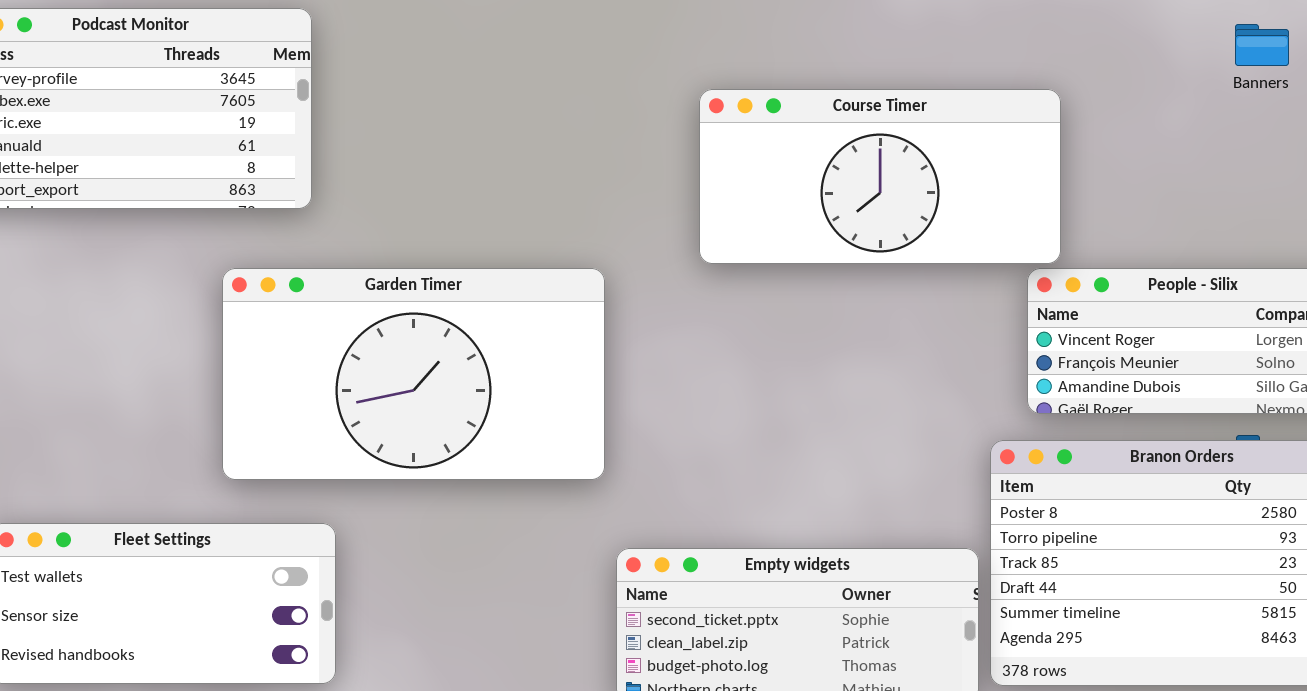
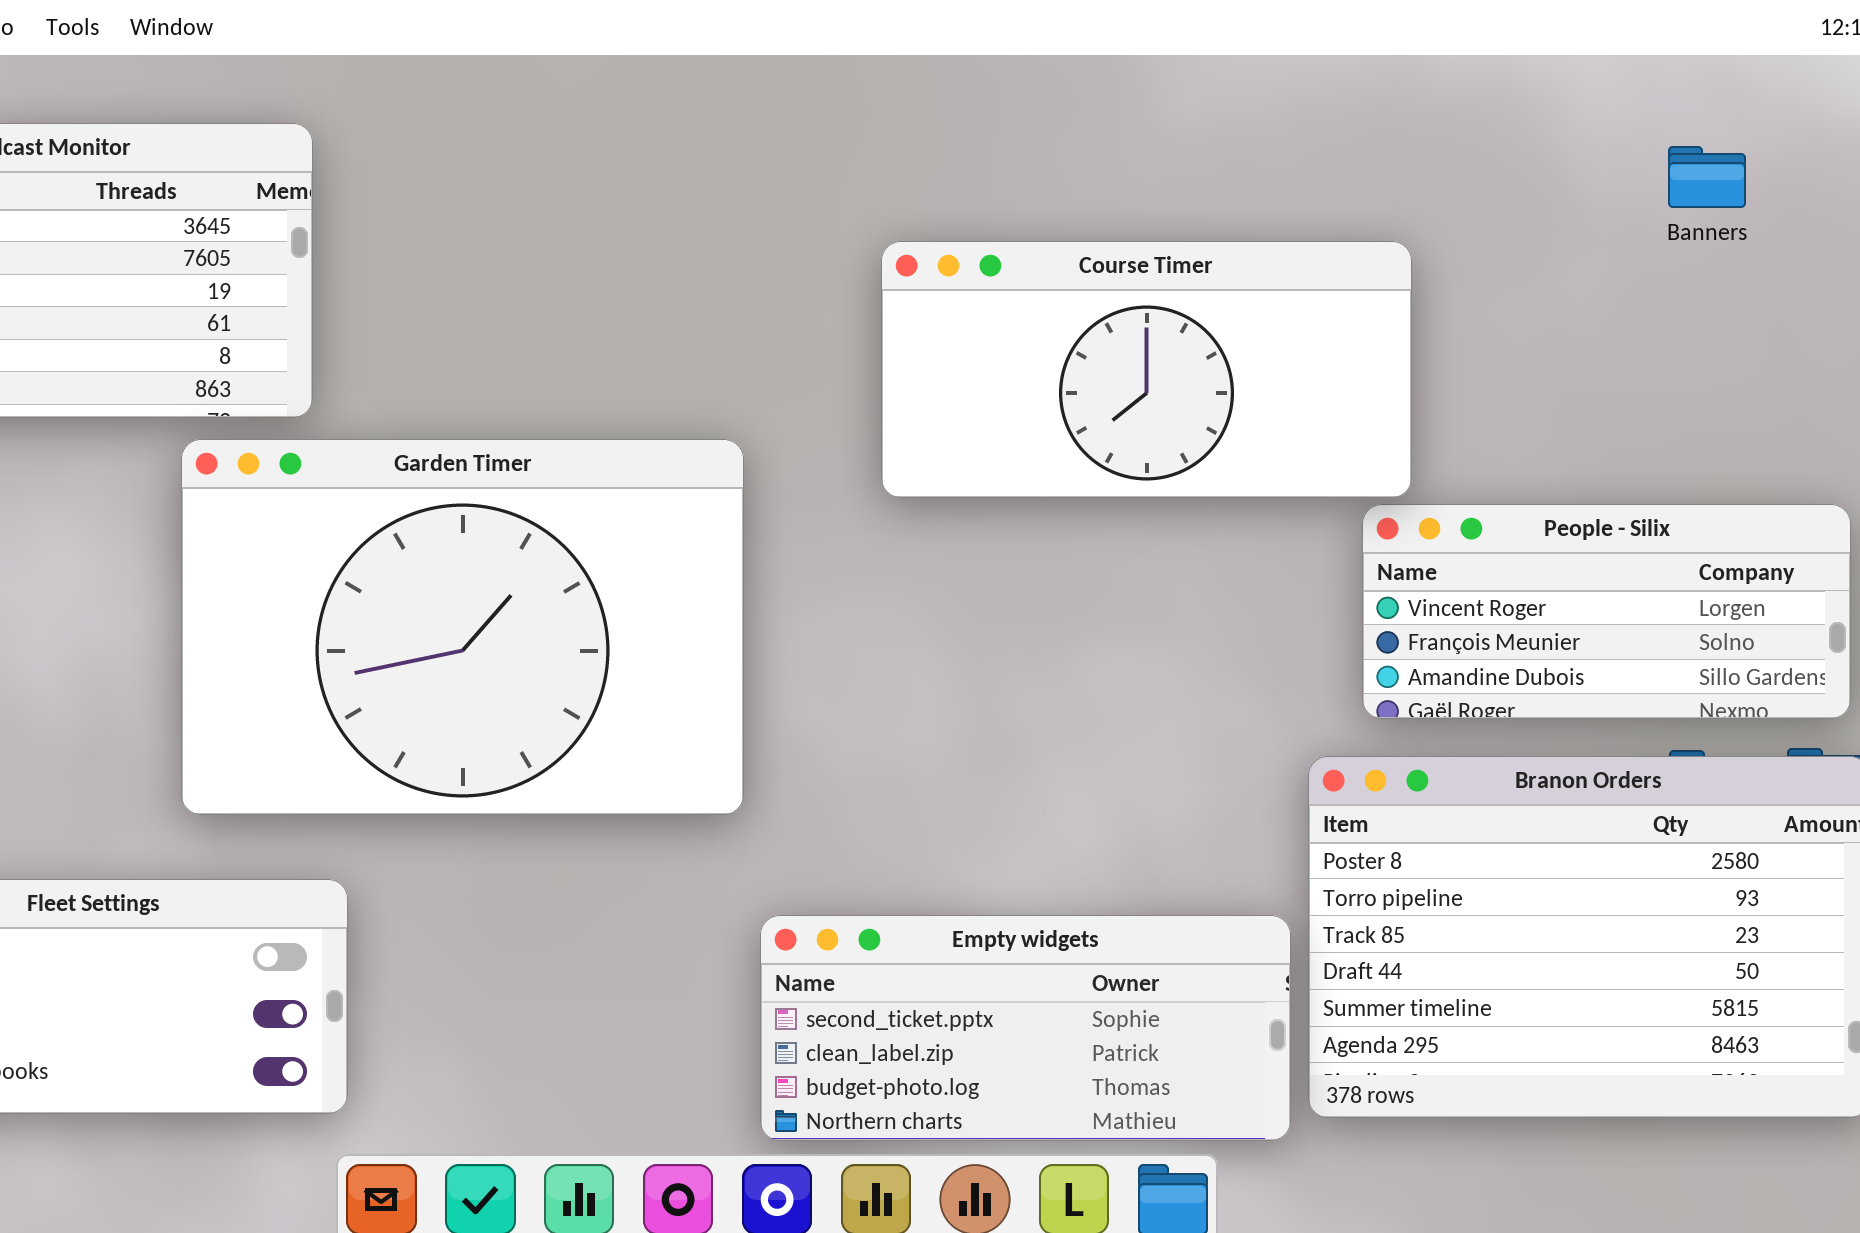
Garden Timer: [222,268,605,480] -> [181,439,744,815], resized

